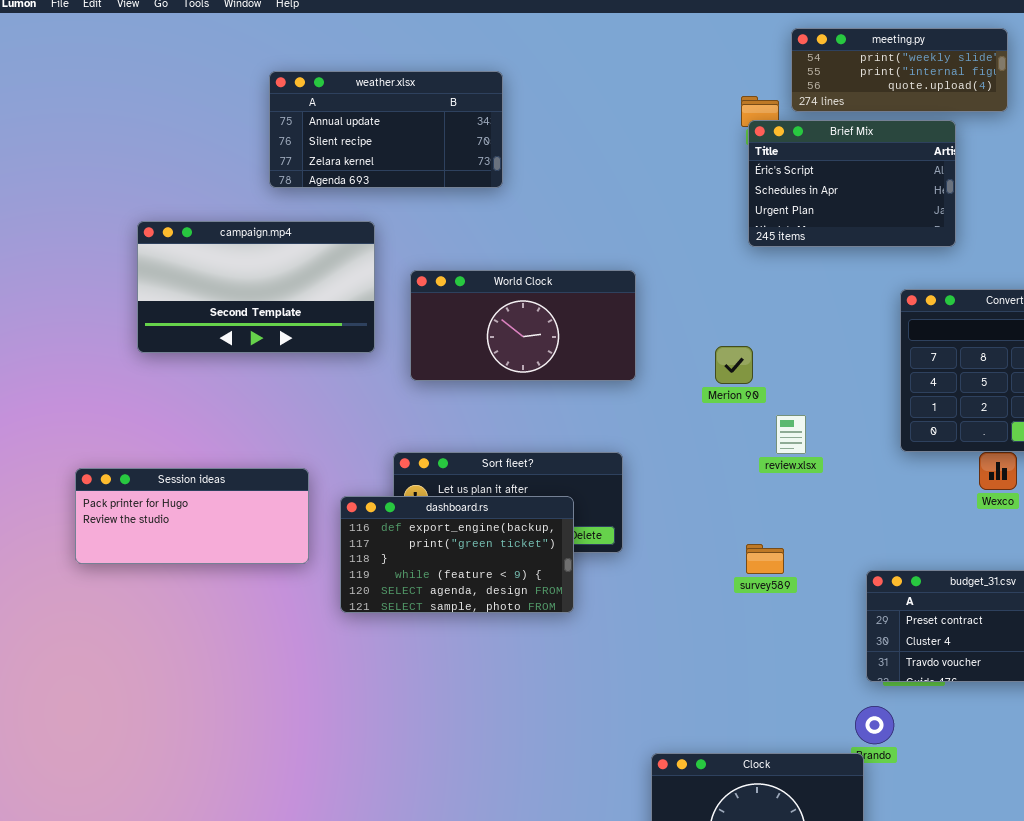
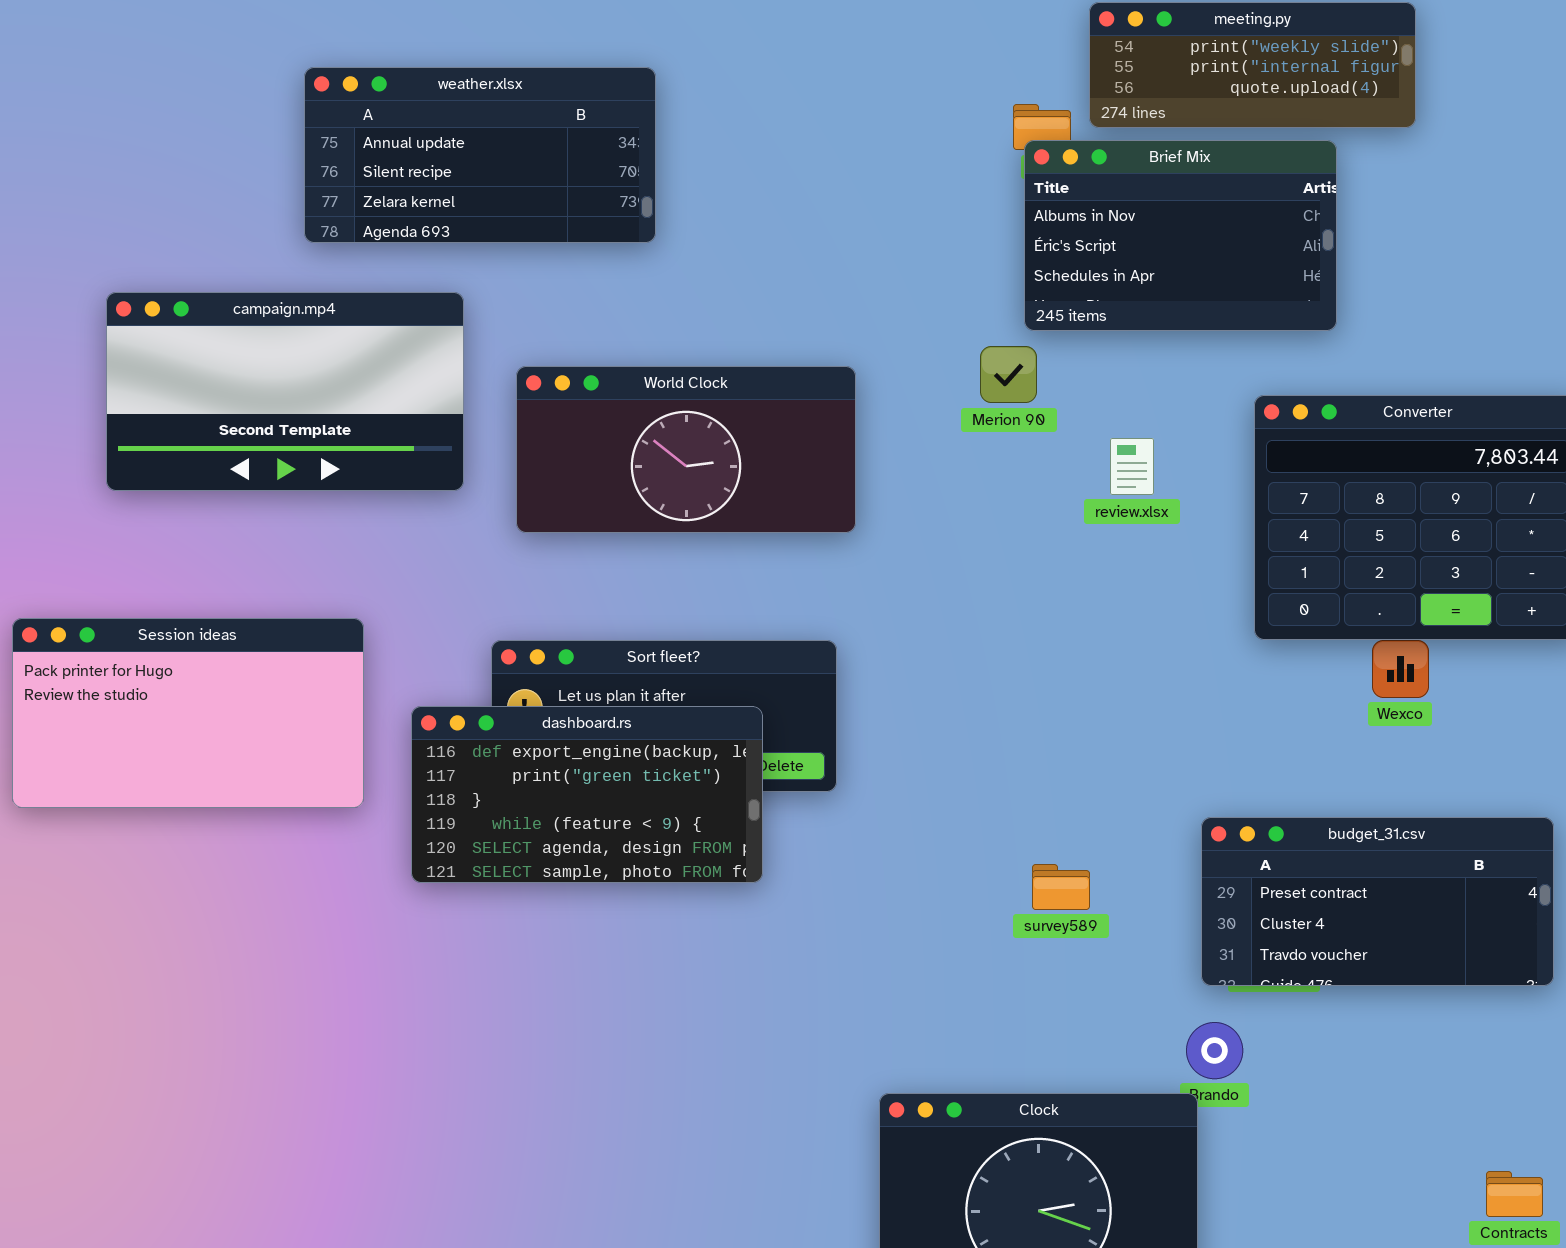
Brief Mix: [748,120,956,247] -> [1024,140,1337,331], scrolled up 1 row
Merion 90: [715,346,753,384] -> [980,346,1037,403], moved
review.xlsx: [776,415,806,454] -> [1110,438,1154,495], moved
Session ideas: [75,468,309,564] -> [12,618,364,808], resized
survey589: [746,544,784,574] -> [1032,864,1090,910], moved

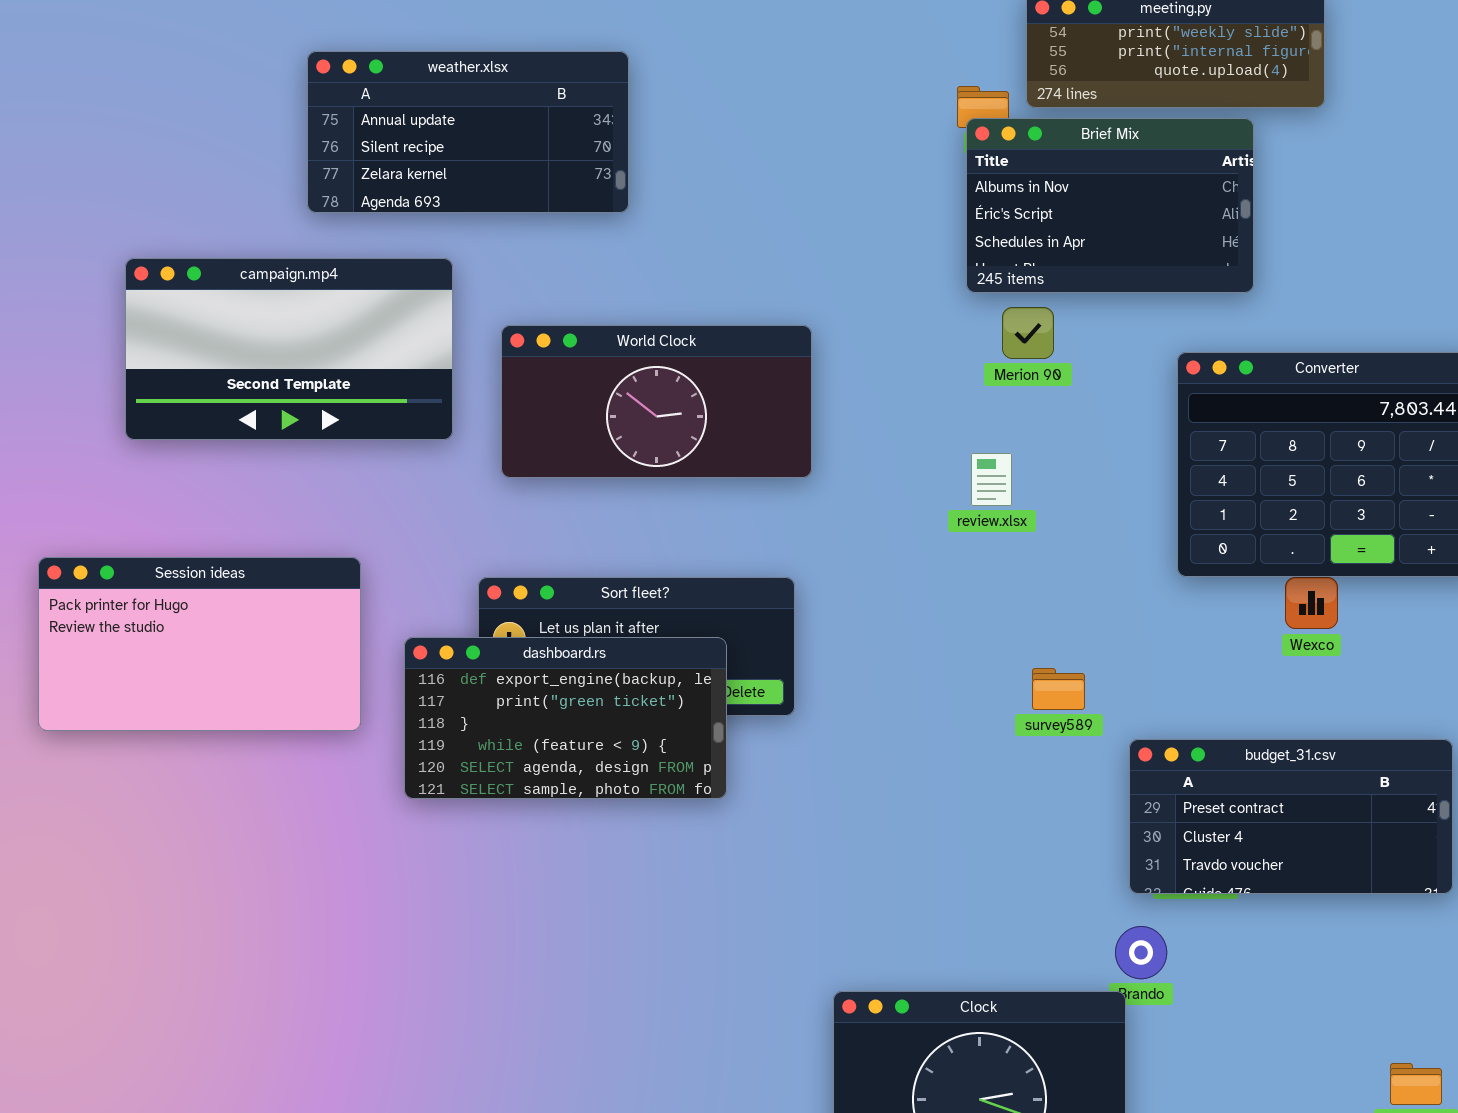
Merion 90: [980,346,1037,403] -> [1002,307,1054,359], moved
review.xlsx: [1110,438,1154,495] -> [971,453,1012,506], moved
survey589: [1032,864,1090,910] -> [1032,668,1085,710], moved

